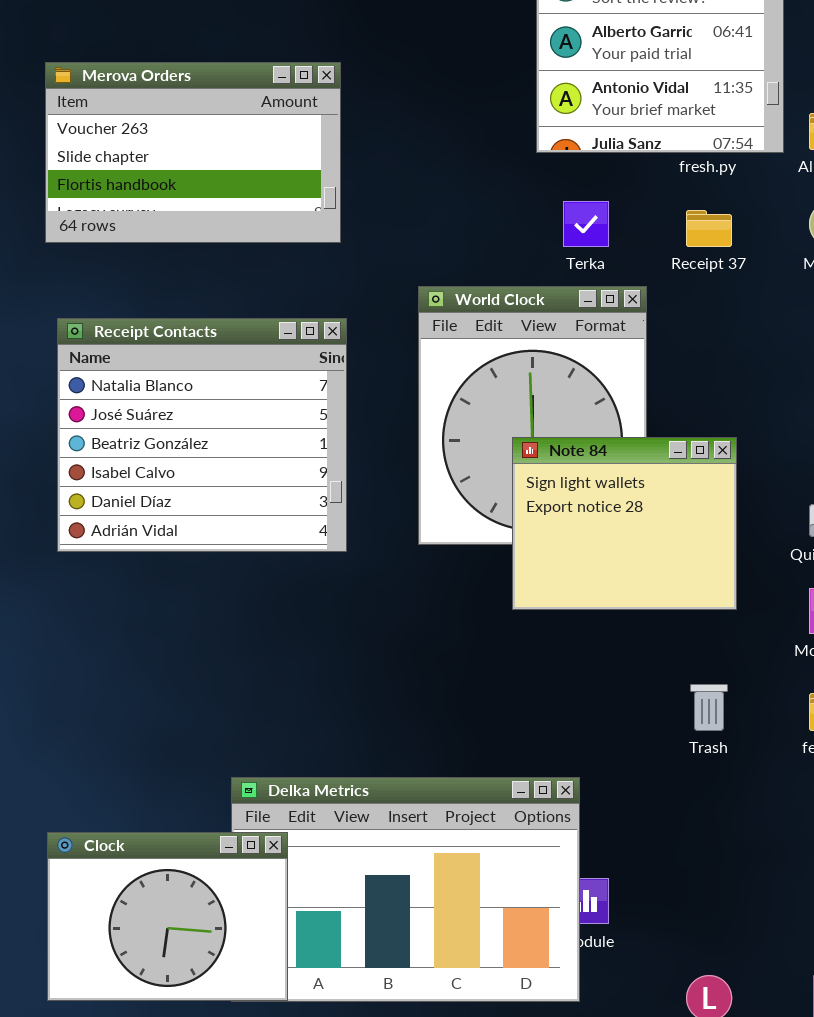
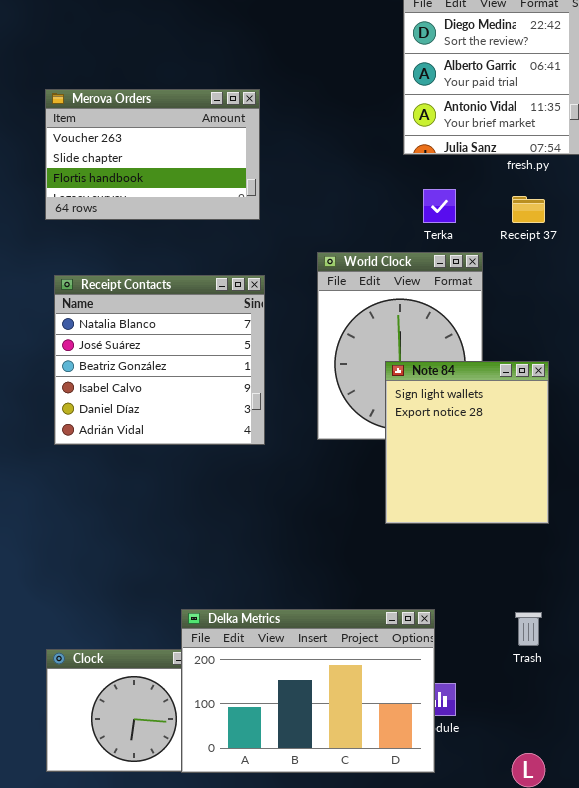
Note 84: [512,437,737,610] -> [385,361,549,524], resized
Trash: [690,684,728,731] -> [515,612,542,646], moved
Delka Metrics: [231,777,580,1002] -> [181,609,435,773], raised

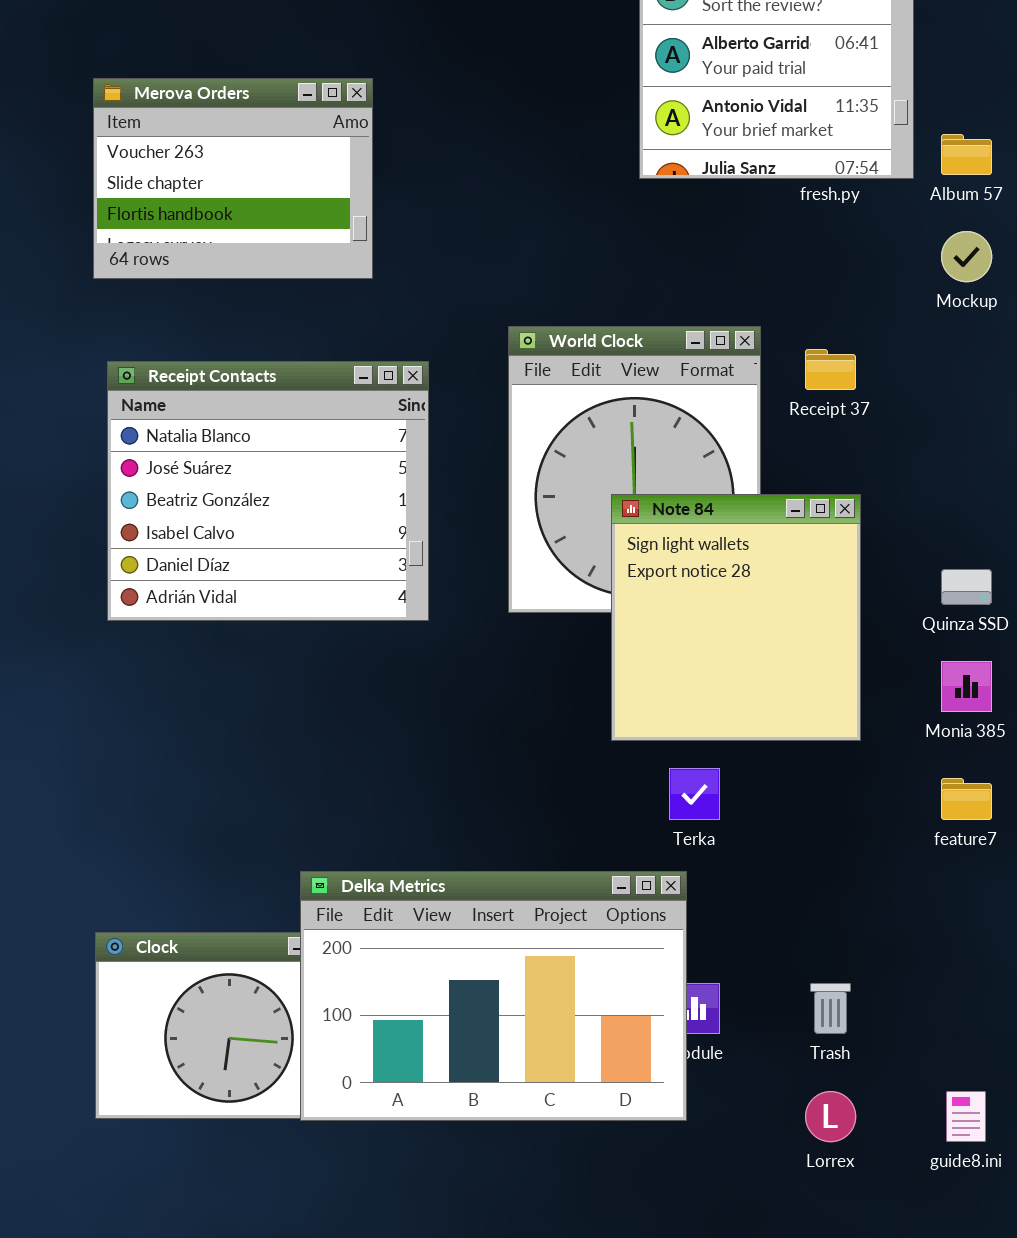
Merova Orders: [45,89,260,220] -> [93,78,373,279], resized
Terka: [423,189,456,223] -> [669,768,720,820], moved
Receipt 37: [512,196,545,223] -> [805,349,856,390], moved
Trash: [515,612,542,646] -> [810,983,851,1034], moved

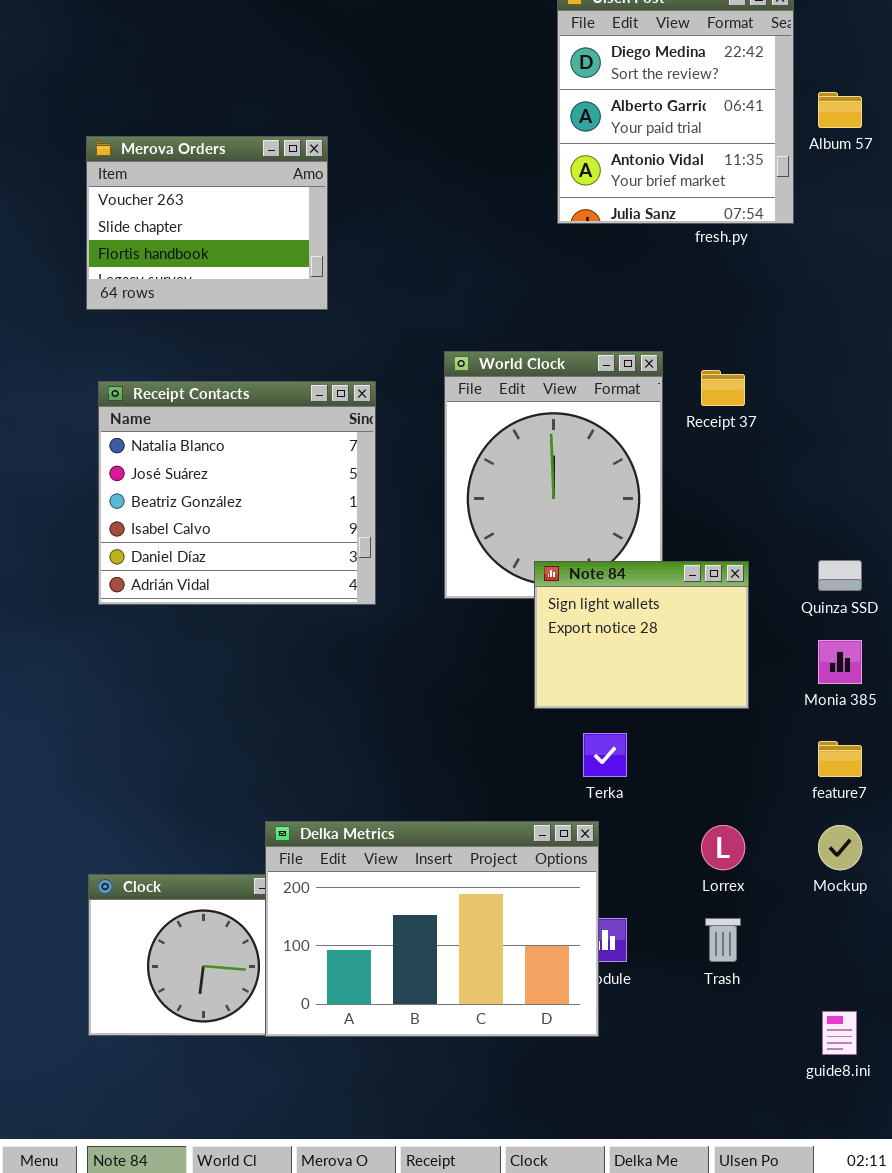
Album 57: [941,134,992,175] -> [818,92,862,128], moved
Mockup: [941,231,992,282] -> [818,825,862,870], moved
Note 84: [611,494,861,741] -> [534,561,749,709], resized
Lorrex: [805,1091,856,1142] -> [701,825,745,870], moved

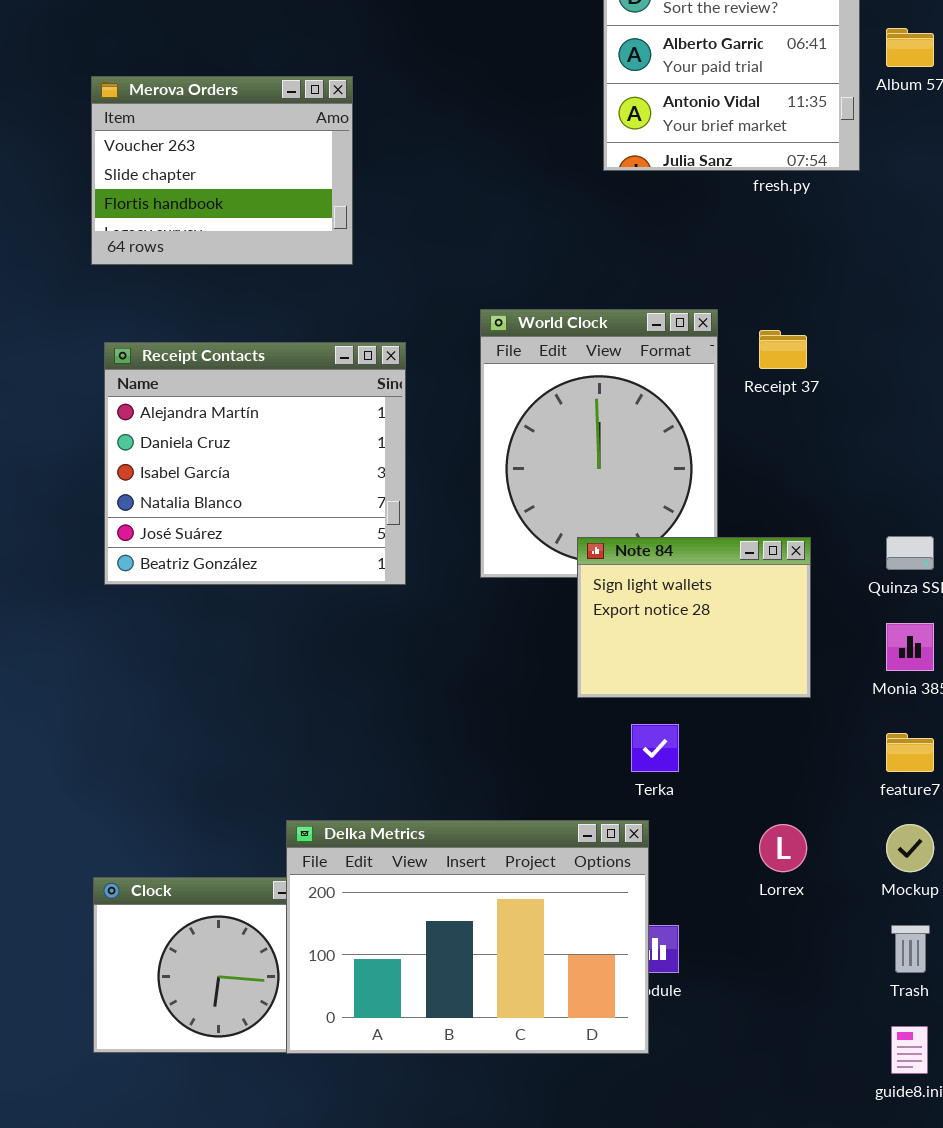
Receipt Contacts: [98,381,376,605] -> [104,342,406,585], scrolled up 3 rows
Trash: [705,918,741,962] -> [891,925,930,973], moved

